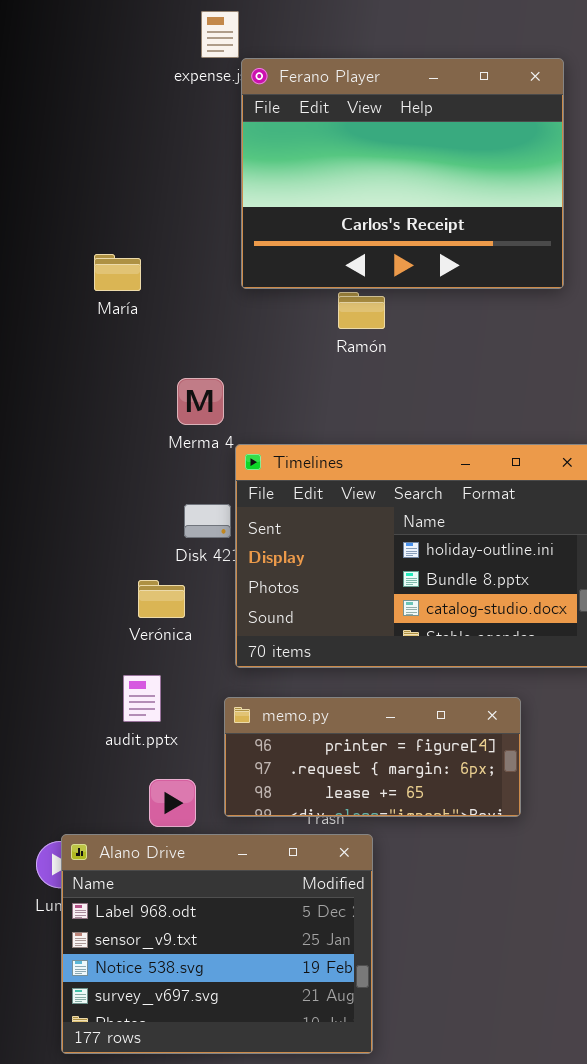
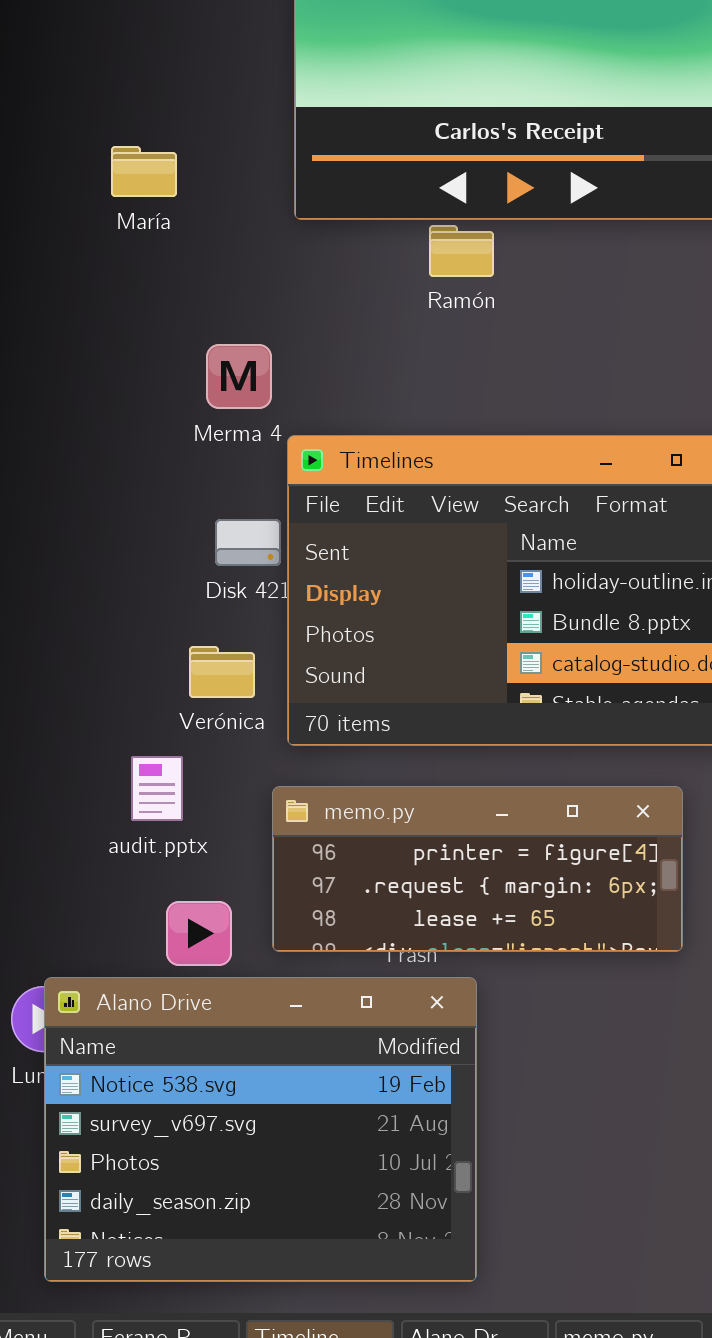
María: [94,254,141,291] -> [111,146,177,197], moved
Verónica: [138,580,185,618] -> [189,646,255,698], moved
Alano Drive: [61,834,373,1054] -> [44,977,477,1282], scrolled down 2 rows

